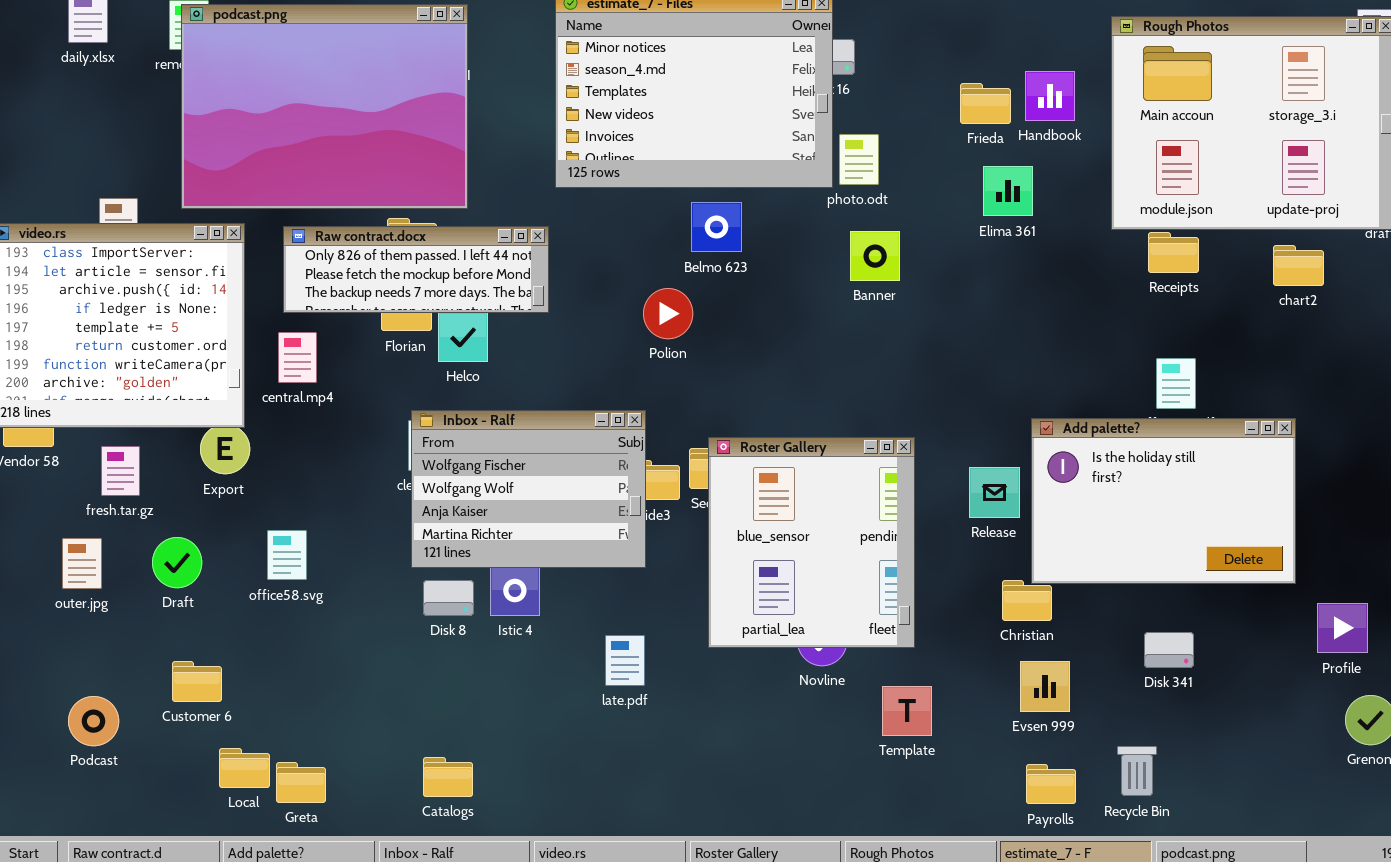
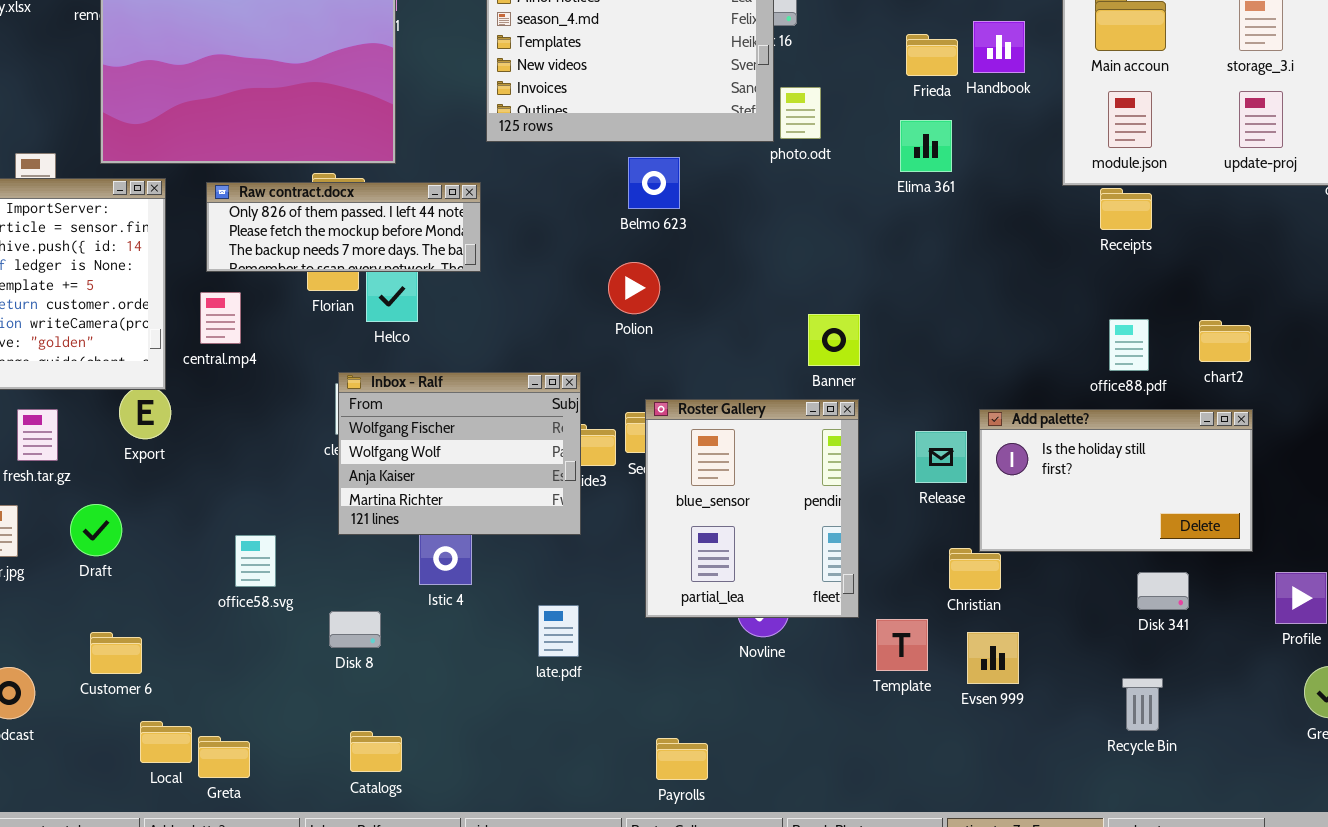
Elima 361: [983,166,1033,216] -> [900,120,952,172], moved
Banner: [850,231,900,281] -> [808,314,860,366], moved
chart2: [1273,245,1324,286] -> [1199,320,1251,362], moved
Polion: [643,288,693,339] -> [608,262,660,314], moved
Add palette?: [1031,418,1296,584] -> [979,409,1253,552], resized
office58.svg: [267,530,307,580] -> [235,535,276,587], moved
Disk 8: [423,580,474,616] -> [329,611,381,648], moved
Disk 341: [1144,632,1194,668] -> [1137,572,1189,610], moved
Template: [882,686,932,736] -> [876,619,928,671], moved
Recycle Bin: [1117,746,1157,796] -> [1122,678,1163,731], moved
Payrolls: [1026,764,1076,804] -> [656,738,708,780], moved

